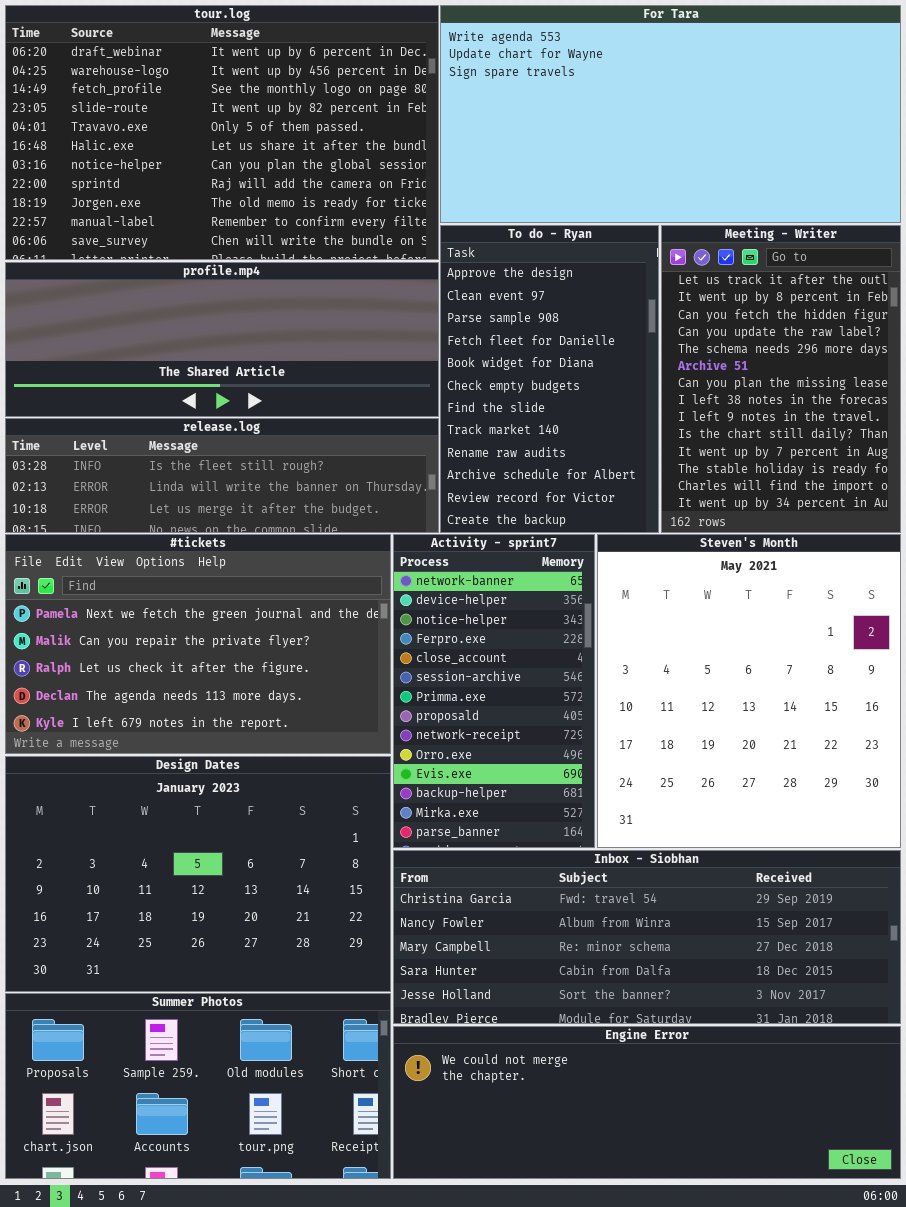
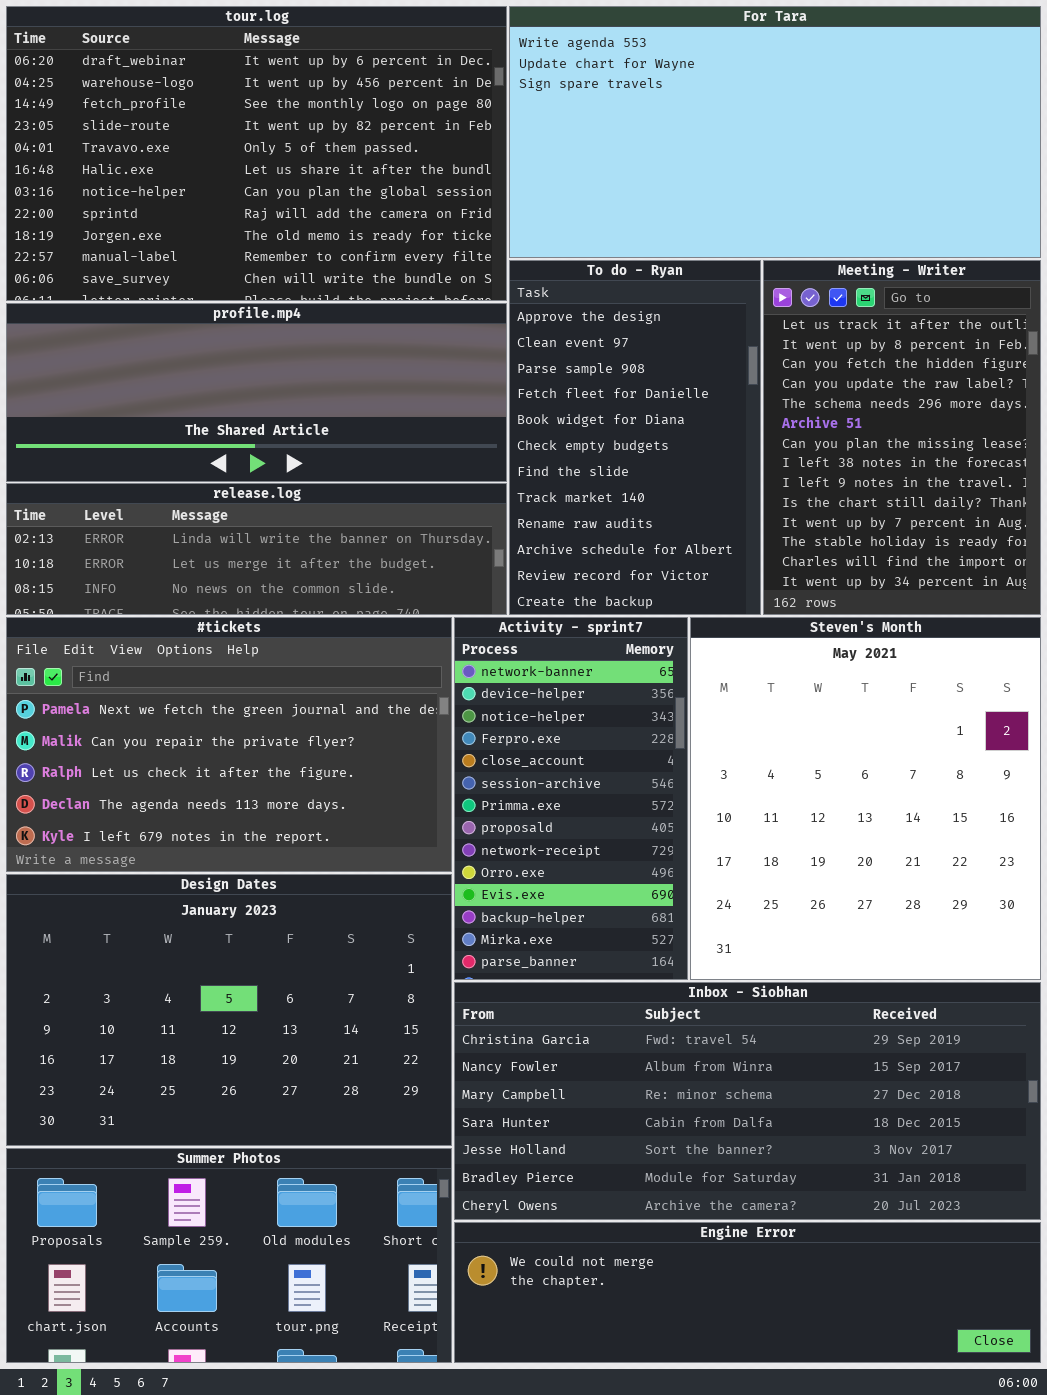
release.log: [5,418,439,533] -> [6,483,507,615], scrolled down 1 row
Inbox - Siobhan: [393,850,901,1024] -> [454,982,1041,1220], resized
Engine Error: [393,1026,901,1179] -> [454,1222,1041,1363], resized

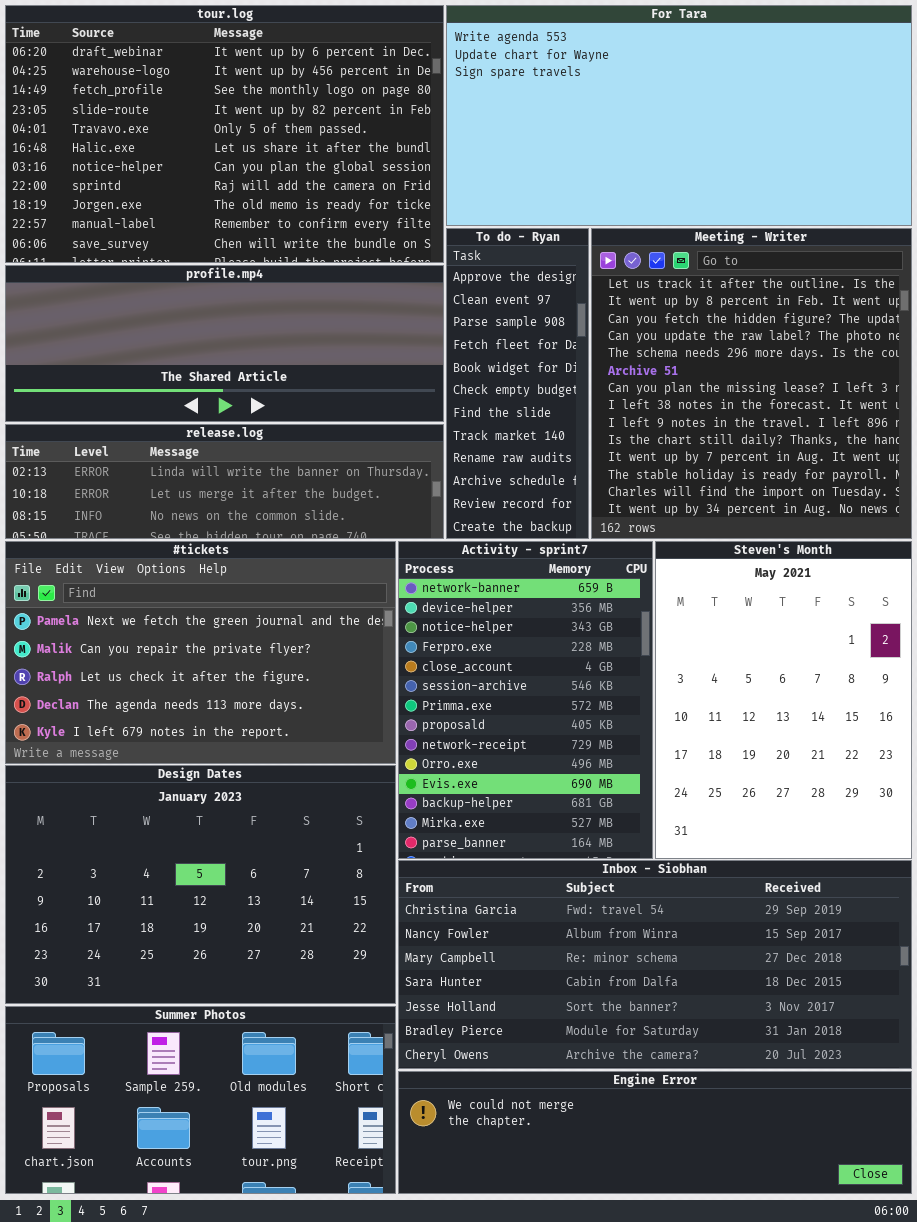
To do - Ryan: [509,260,761,615] -> [446,228,589,539], resized
Meeting - Writer: [763,260,1041,615] -> [591,228,912,539], resized
Activity - sprint7: [454,617,688,980] -> [398,541,653,859], resized
Steven's Month: [690,617,1041,980] -> [655,541,912,859], resized

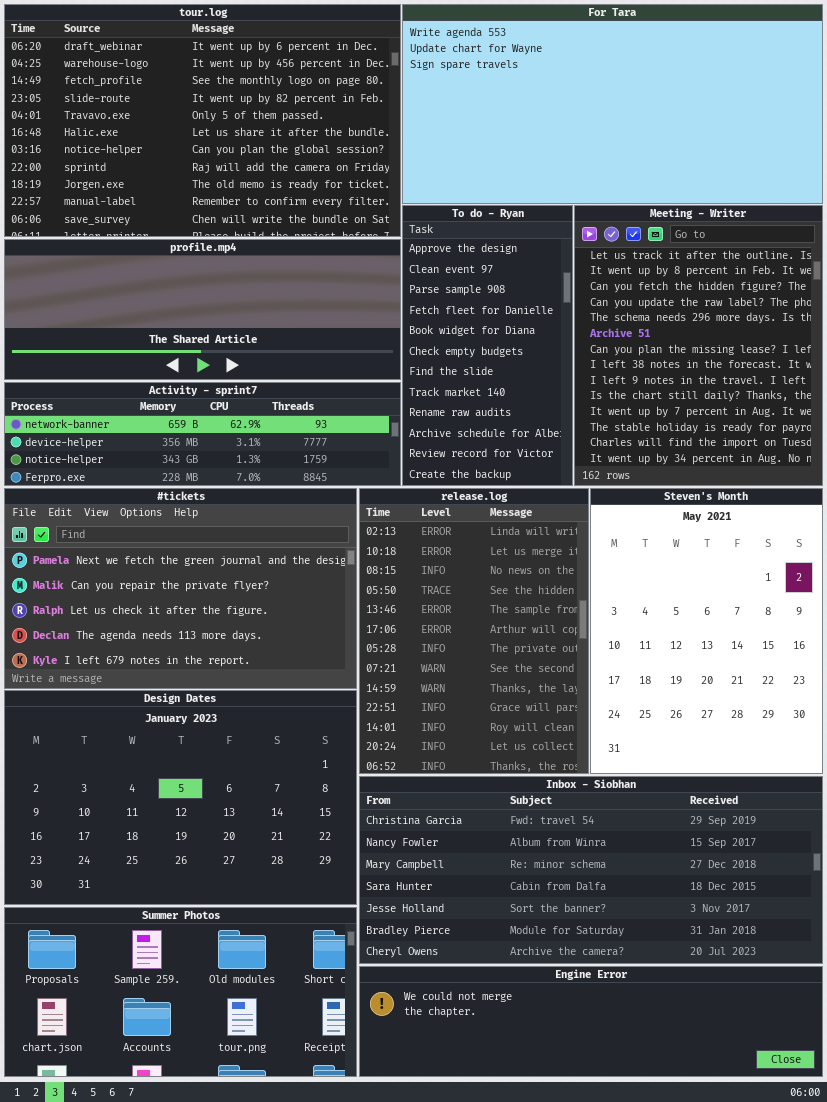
To do - Ryan: [446,228,589,539] -> [402,205,573,486], resized
Meeting - Writer: [591,228,912,539] -> [574,205,823,486], resized
release.log: [5,424,444,539] -> [359,488,589,774], moved, resized
Activity - sprint7: [398,541,653,859] -> [4,382,401,486], moved, resized

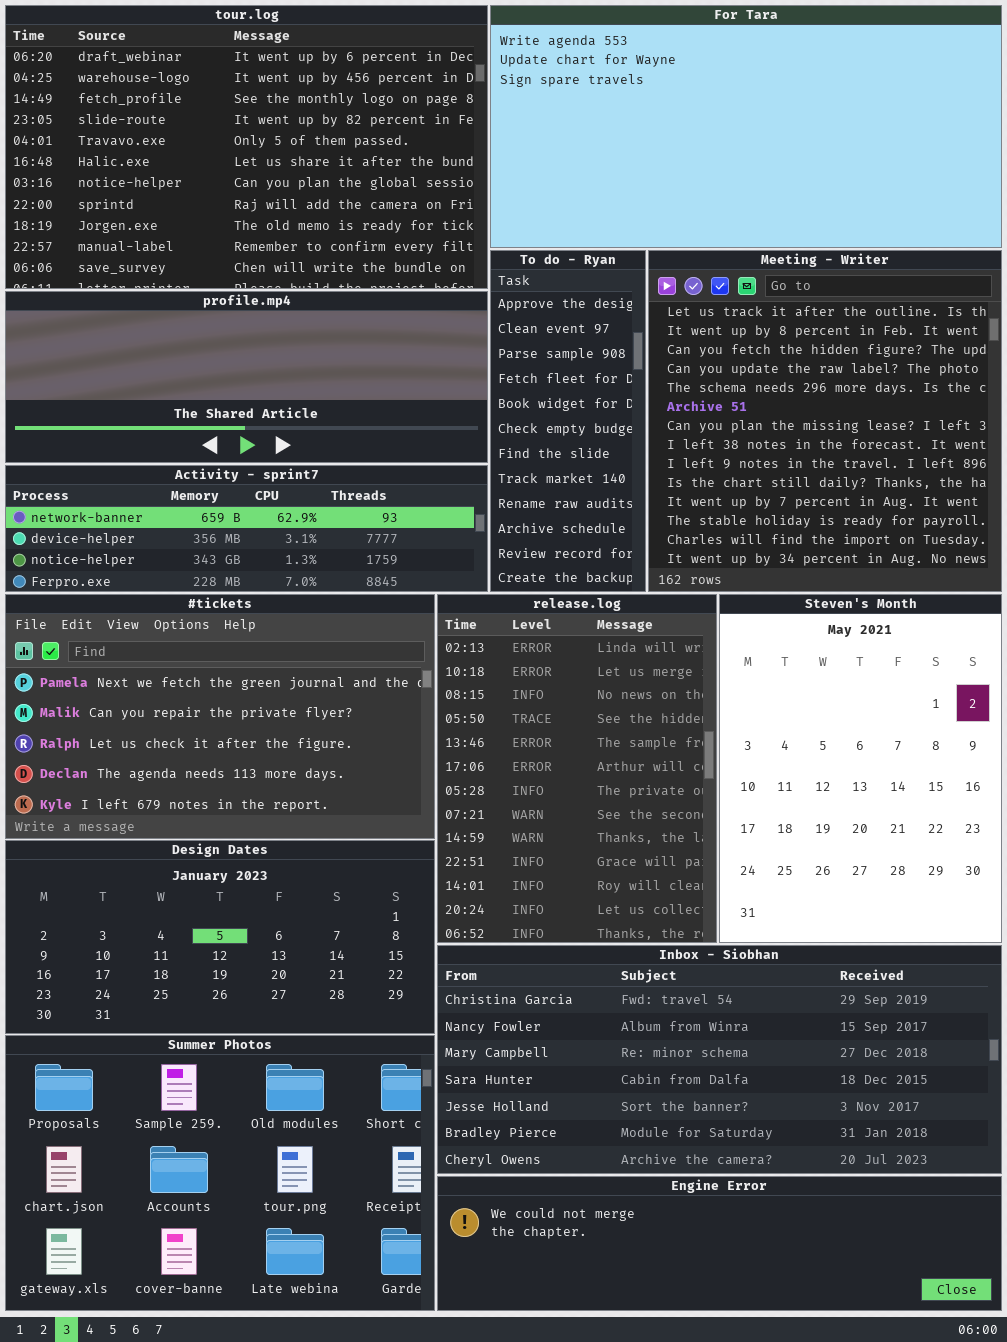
To do - Ryan: [402,205,573,486] -> [490,250,646,592], resized
Meeting - Writer: [574,205,823,486] -> [648,250,1002,592], resized
Design Dates: [4,690,357,905] -> [5,840,435,1034], resized
Summer Photos: [4,907,357,1077] -> [5,1035,435,1311], resized

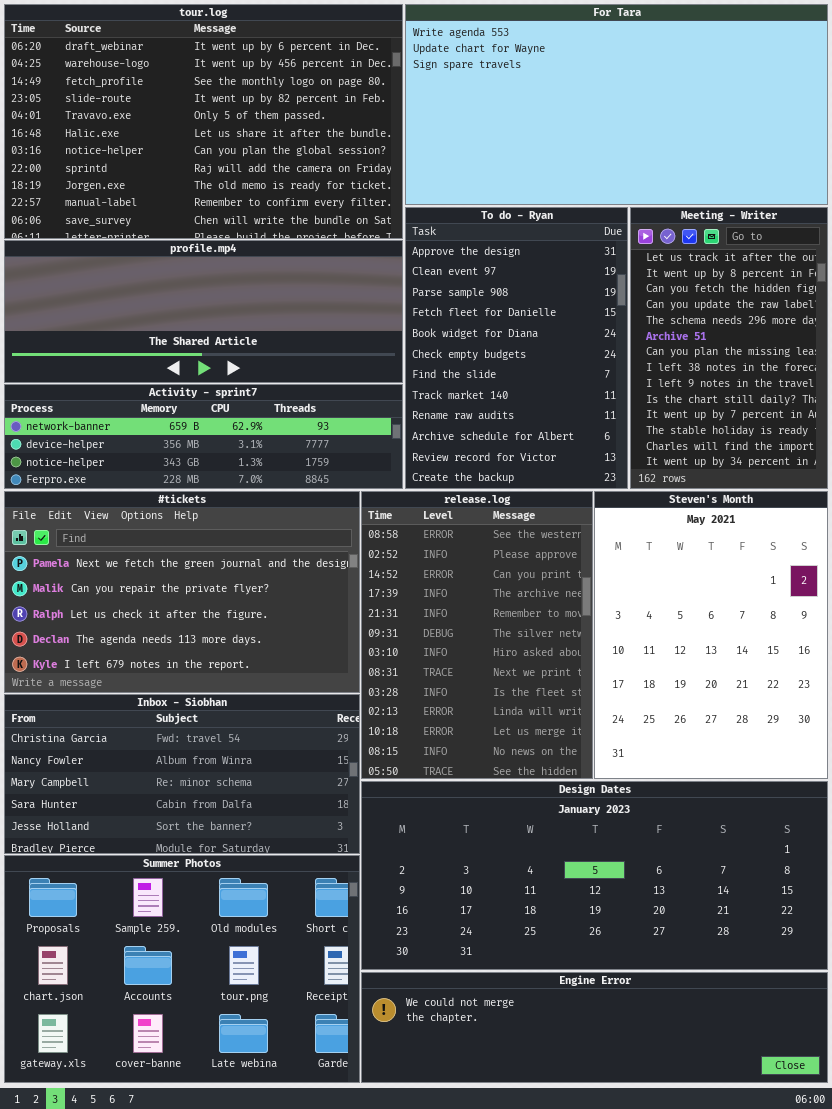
To do - Ryan: [490,250,646,592] -> [405,207,628,489], resized
Meeting - Writer: [648,250,1002,592] -> [630,207,828,489], resized
release.log: [437,594,717,943] -> [361,491,593,779], scrolled up 9 rows
Design Dates: [5,840,435,1034] -> [361,781,828,970], moved, resized
Inbox - Siobhan: [437,945,1002,1174] -> [4,694,360,854], moved, resized

